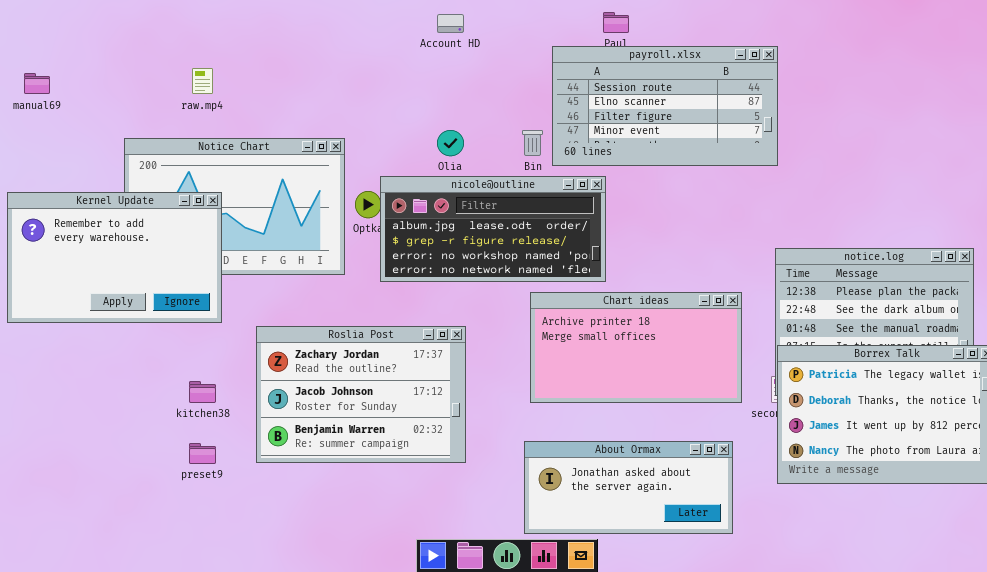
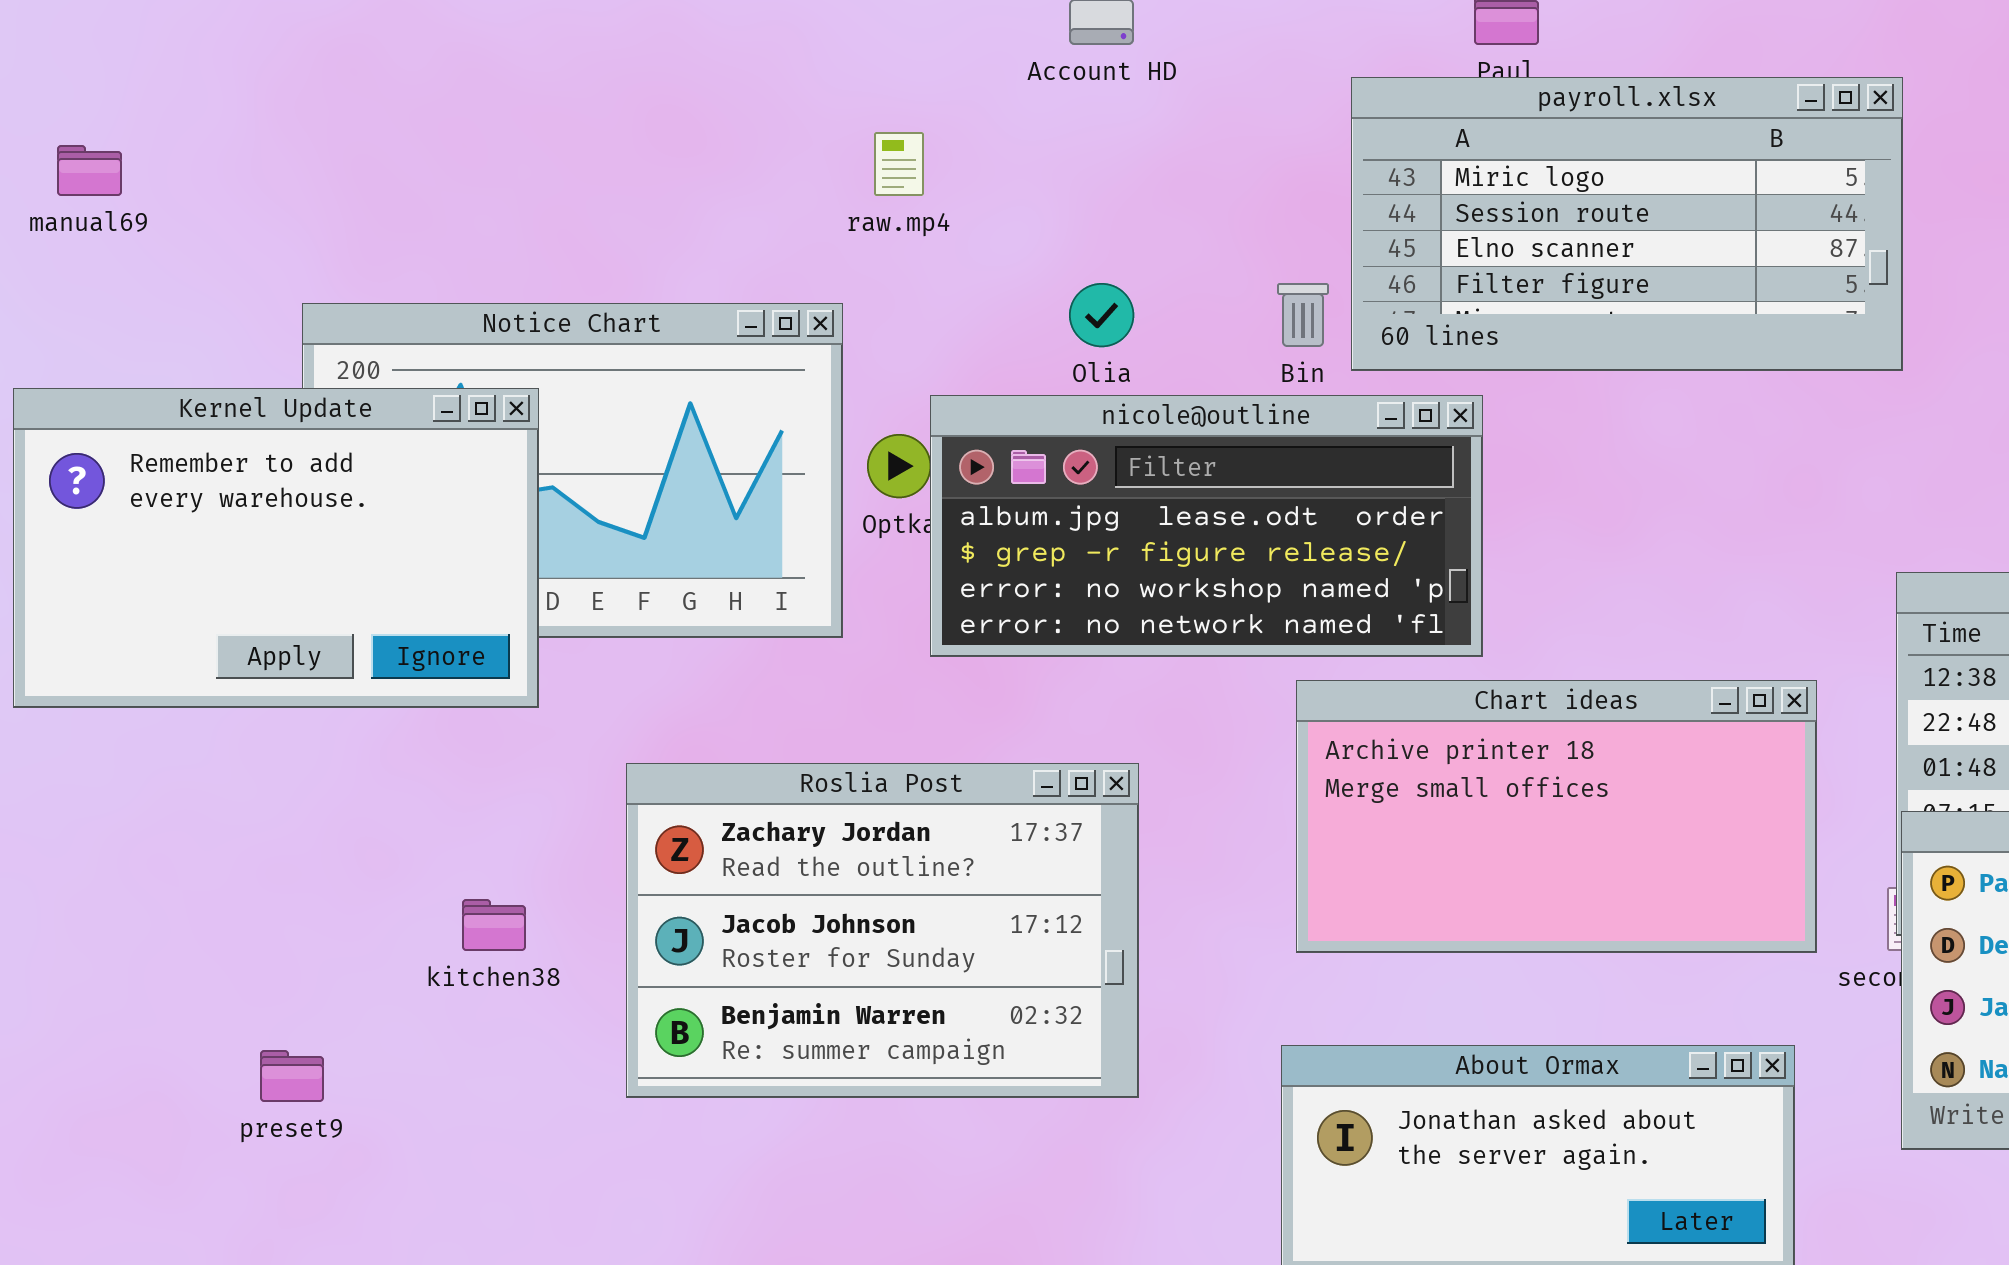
payroll.xlsx: [552,46,778,166] -> [1351,77,1903,371], scrolled up 1 row
raw.mp4: [192,68,213,94] -> [874,132,924,196], moved
Kernel Update: [7,192,222,323] -> [13,388,539,708], moved
preset9: [189,443,216,464] -> [260,1050,324,1102], moved

